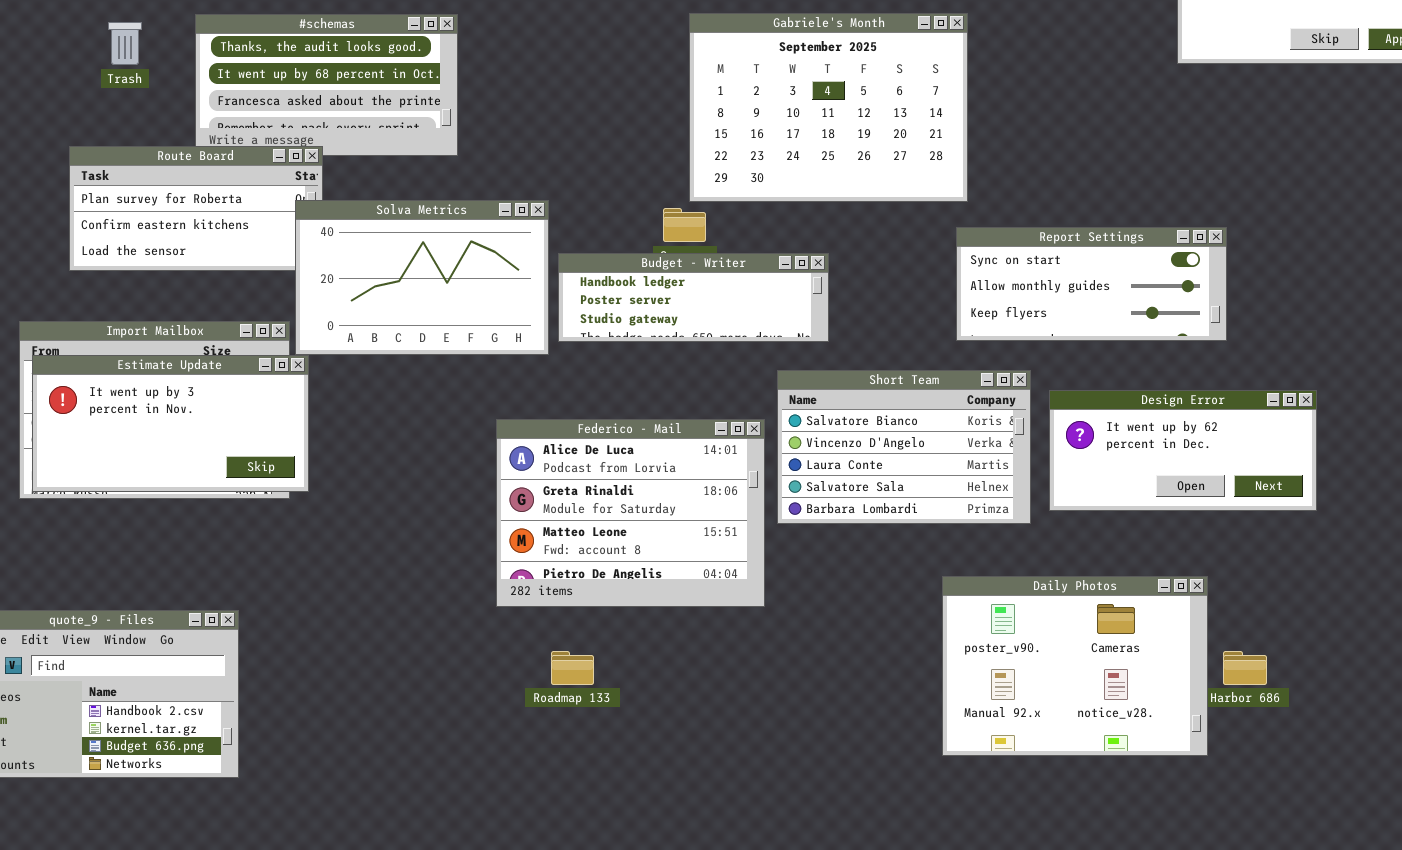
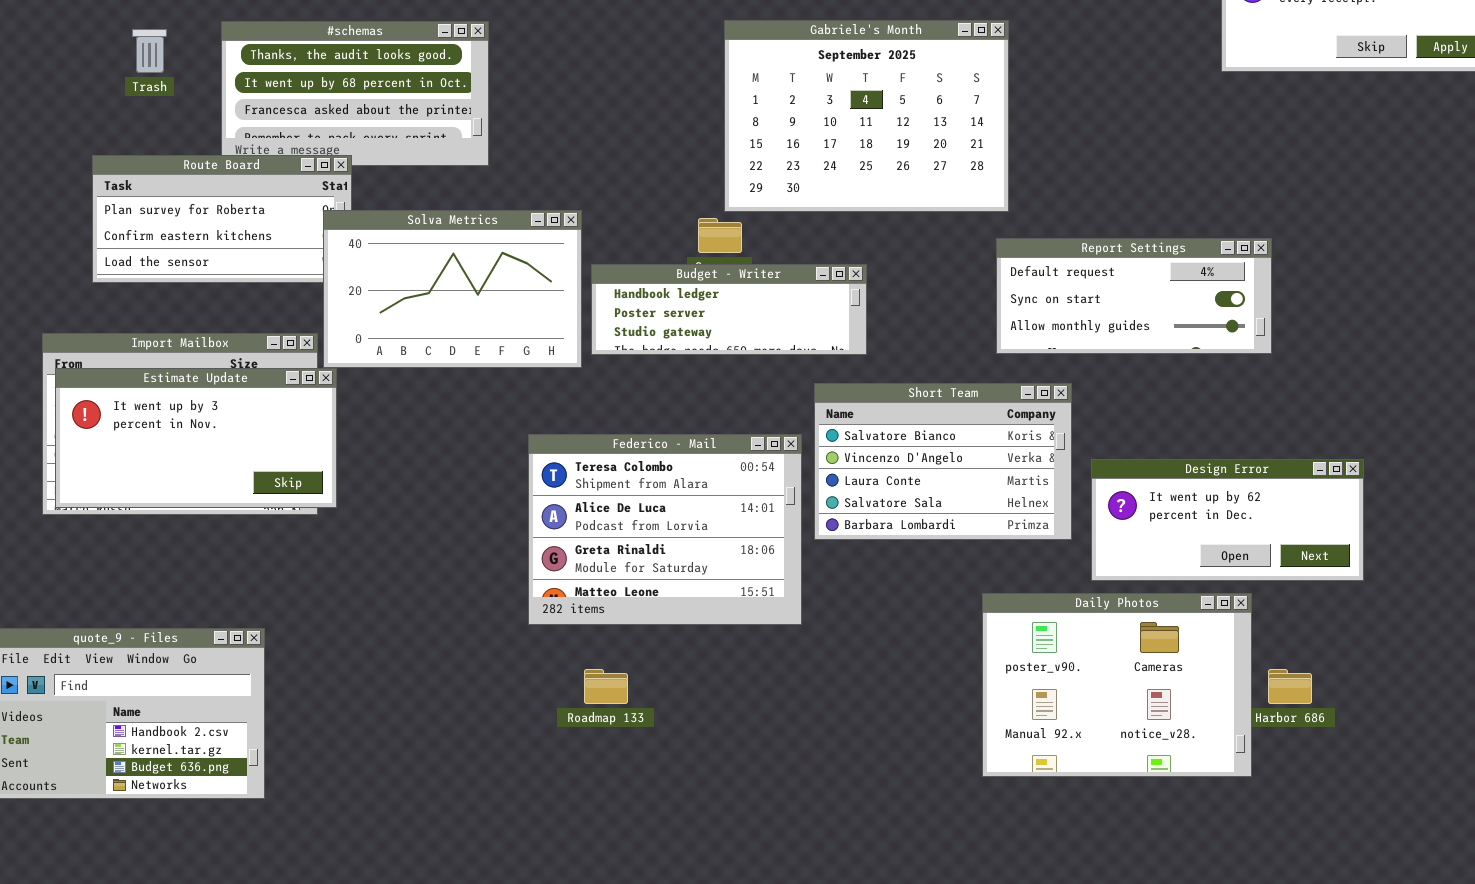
Report Settings: [956,227,1227,341] -> [996,238,1272,354], scrolled up 1 row
Design Error: [1049,390,1317,511] -> [1091,459,1364,581], moved
Federico - Mail: [496,419,765,607] -> [528,434,802,625], scrolled up 1 row

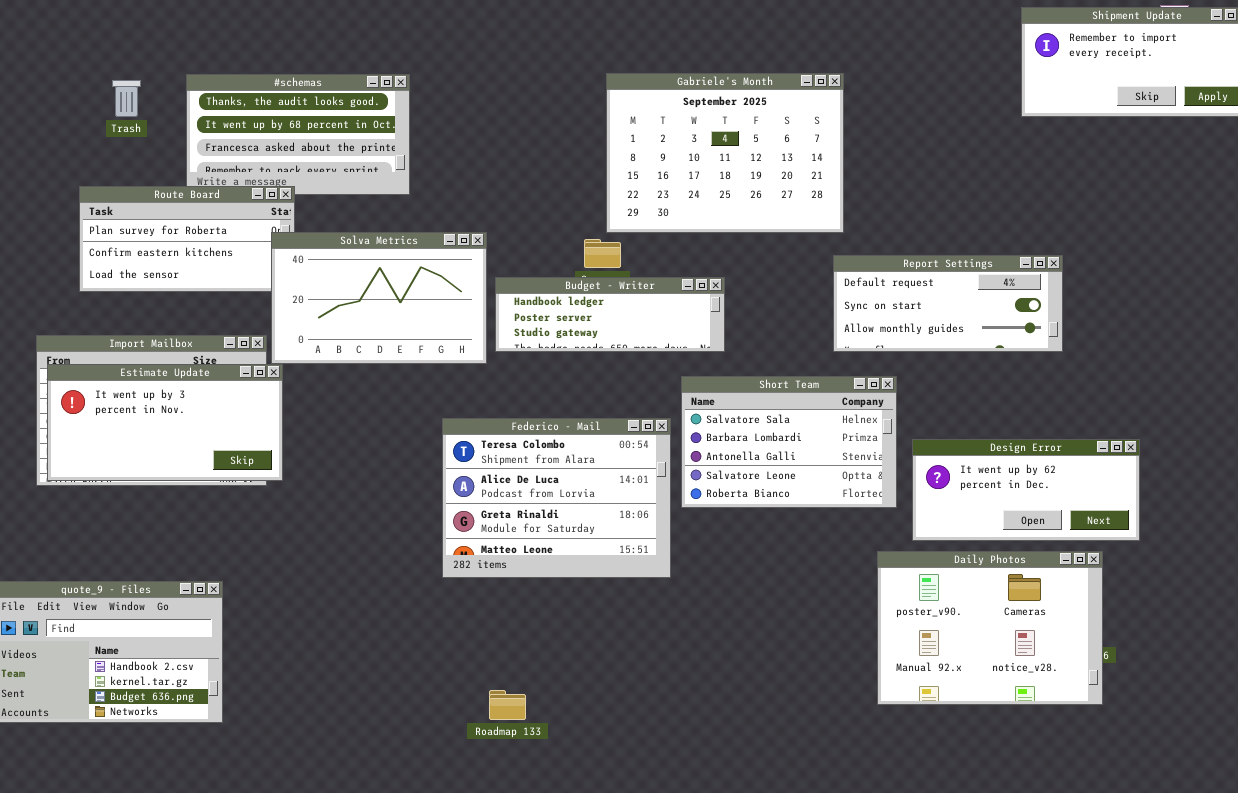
Short Team: [814,383,1072,540] -> [681,376,897,508], scrolled down 3 rows
Daily Photos: [982,593,1252,777] -> [877,551,1103,705], moved
Roadmap 133: [584,669,628,704] -> [489,690,526,720], moved

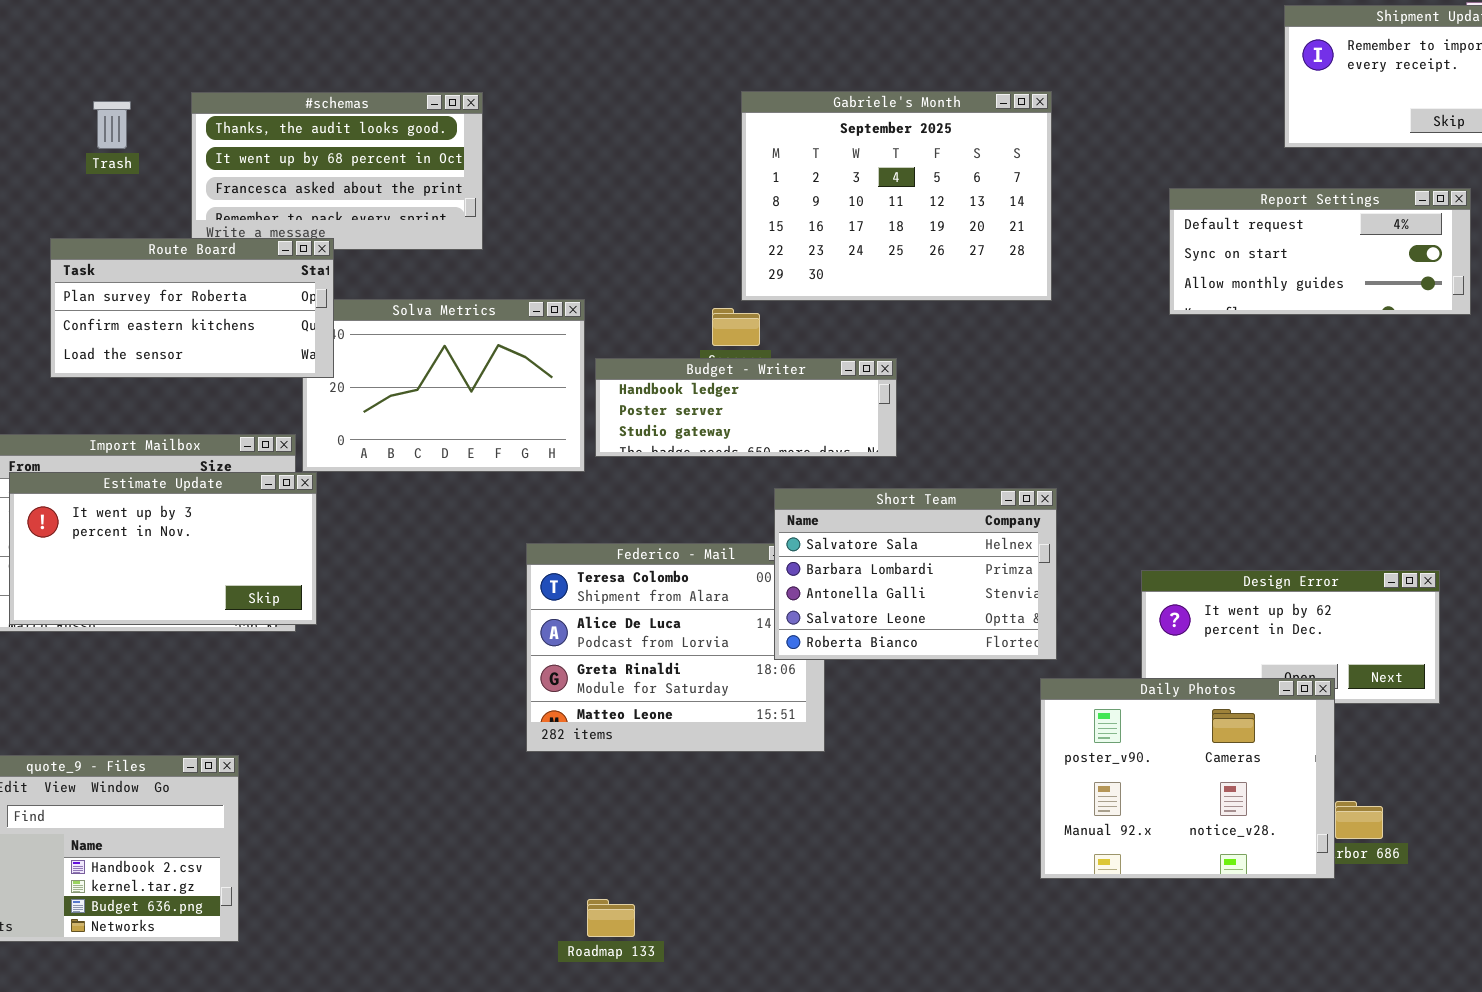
Route Board: [79,186,295,292] -> [50,238,334,378], raised
Report Settings: [833,255,1063,352] -> [1169,188,1471,315], moved
Short Team: [681,376,897,508] -> [774,488,1057,660], moved
Daily Photos: [877,551,1103,705] -> [1040,678,1335,879], moved

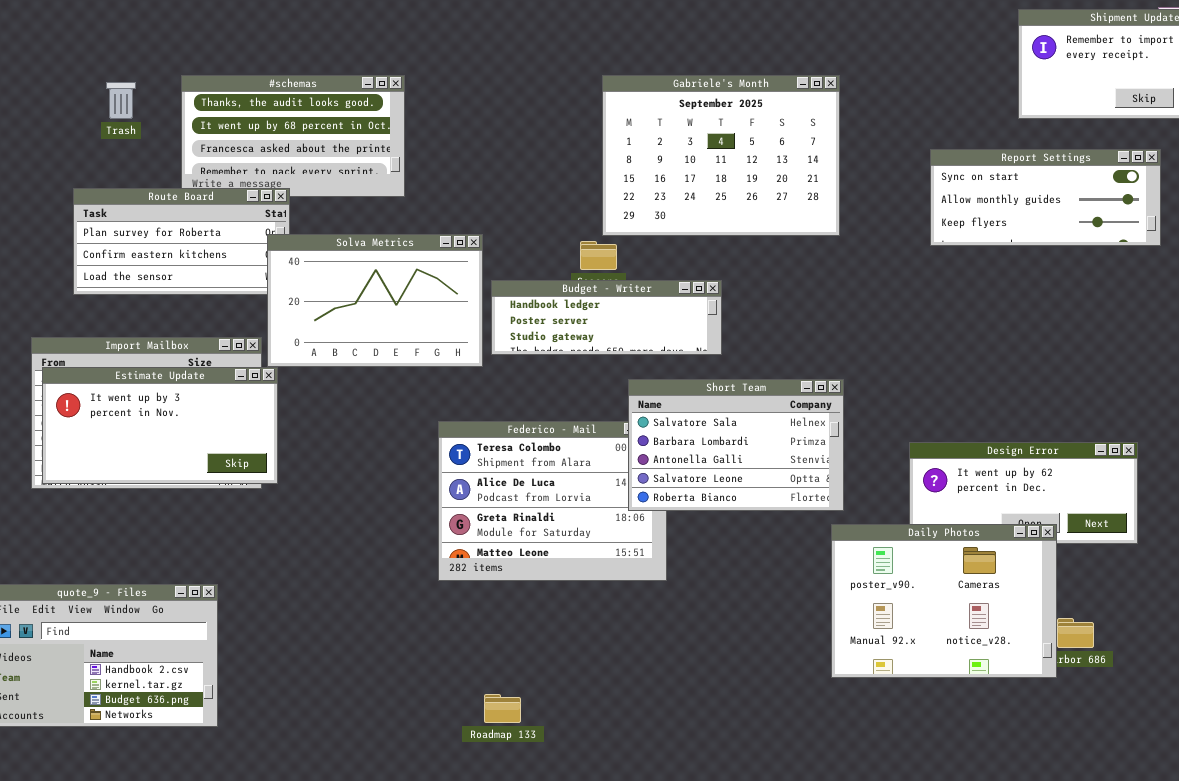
Report Settings: [1169,188,1471,315] -> [930,149,1161,246], scrolled down 1 row
Solva Metrics: [302,299,585,472] -> [267,234,483,367], raised

